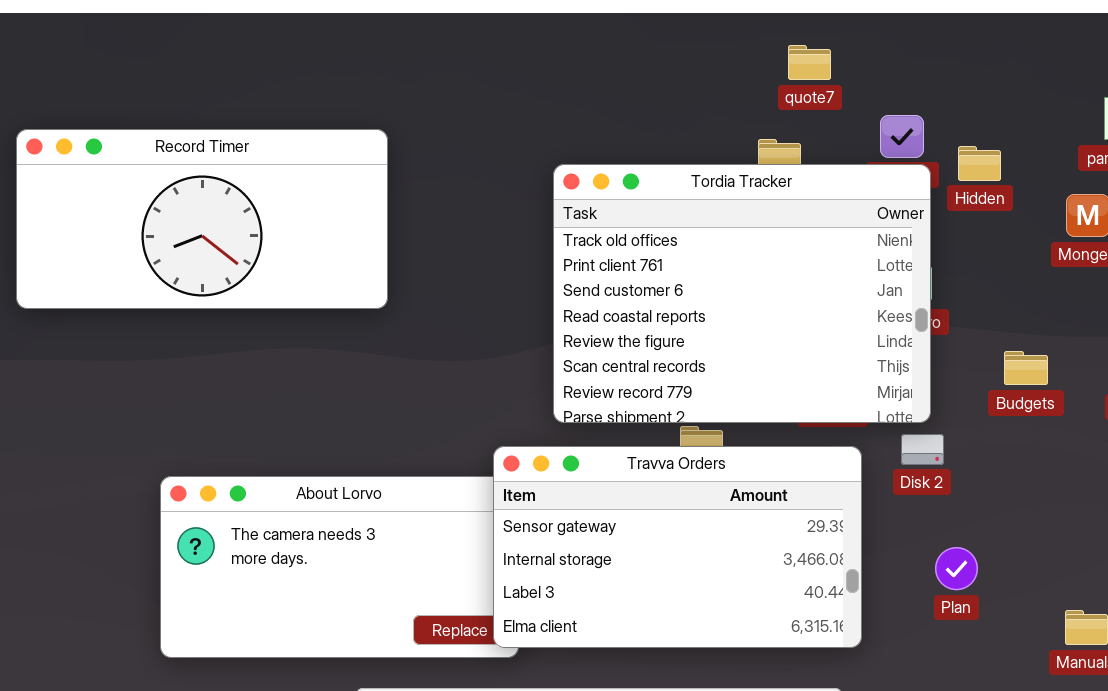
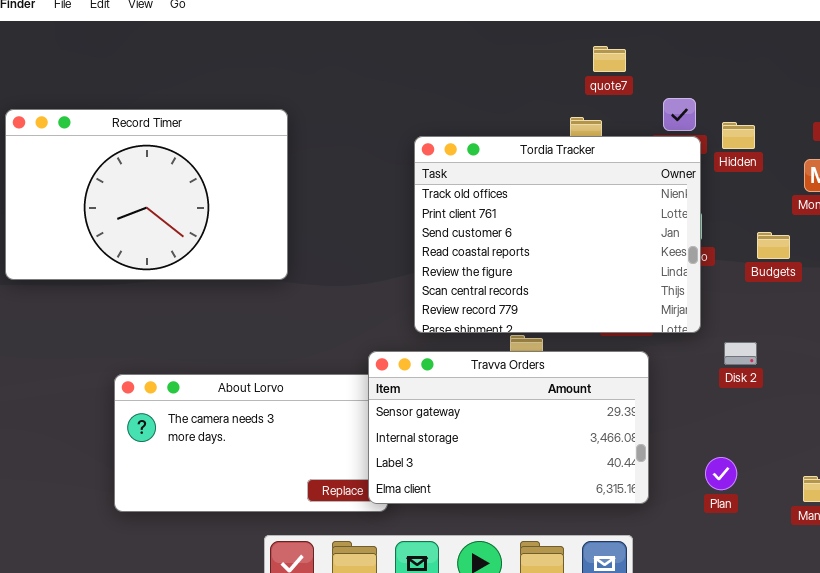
Record Timer: [16,129,388,309] -> [5,109,288,280], resized
Budgets: [1004,351,1048,385] -> [757,232,790,259], moved
Disk 2: [901,434,944,465] -> [724,342,757,365], moved
Plan: [935,547,978,590] -> [705,457,737,490], moved

